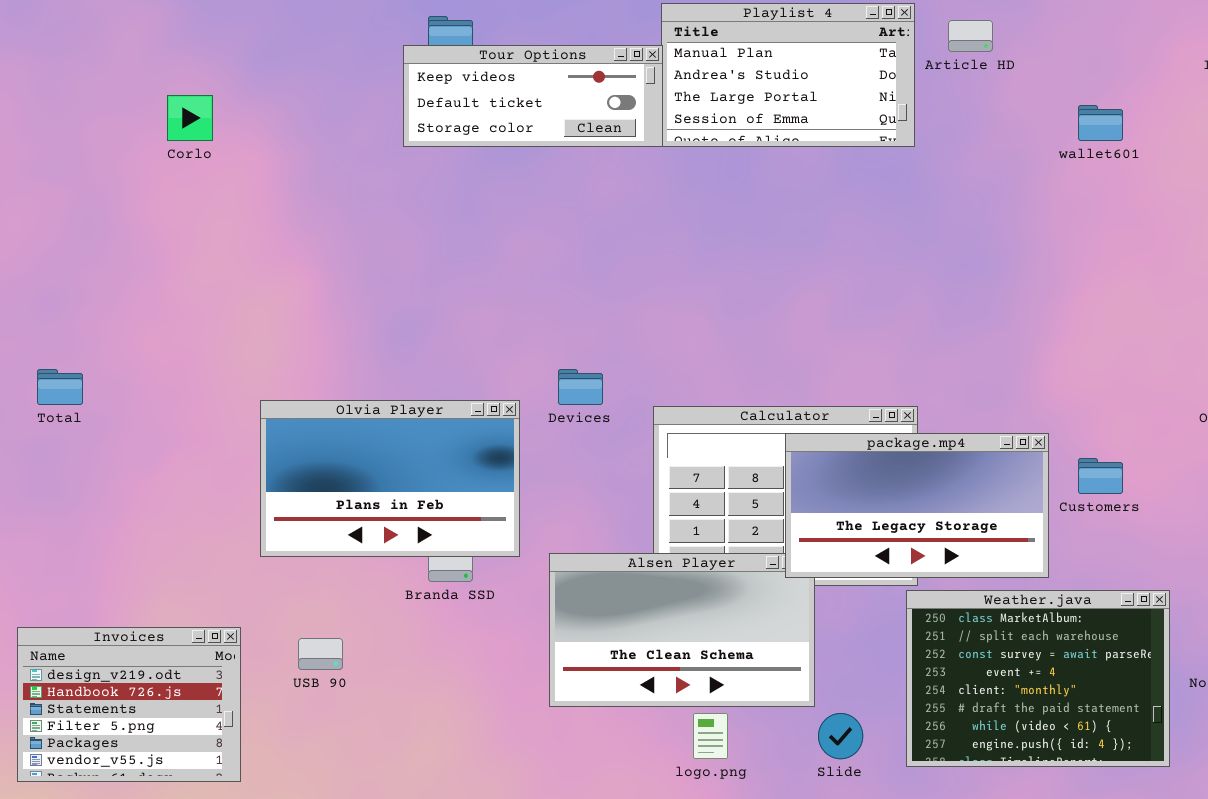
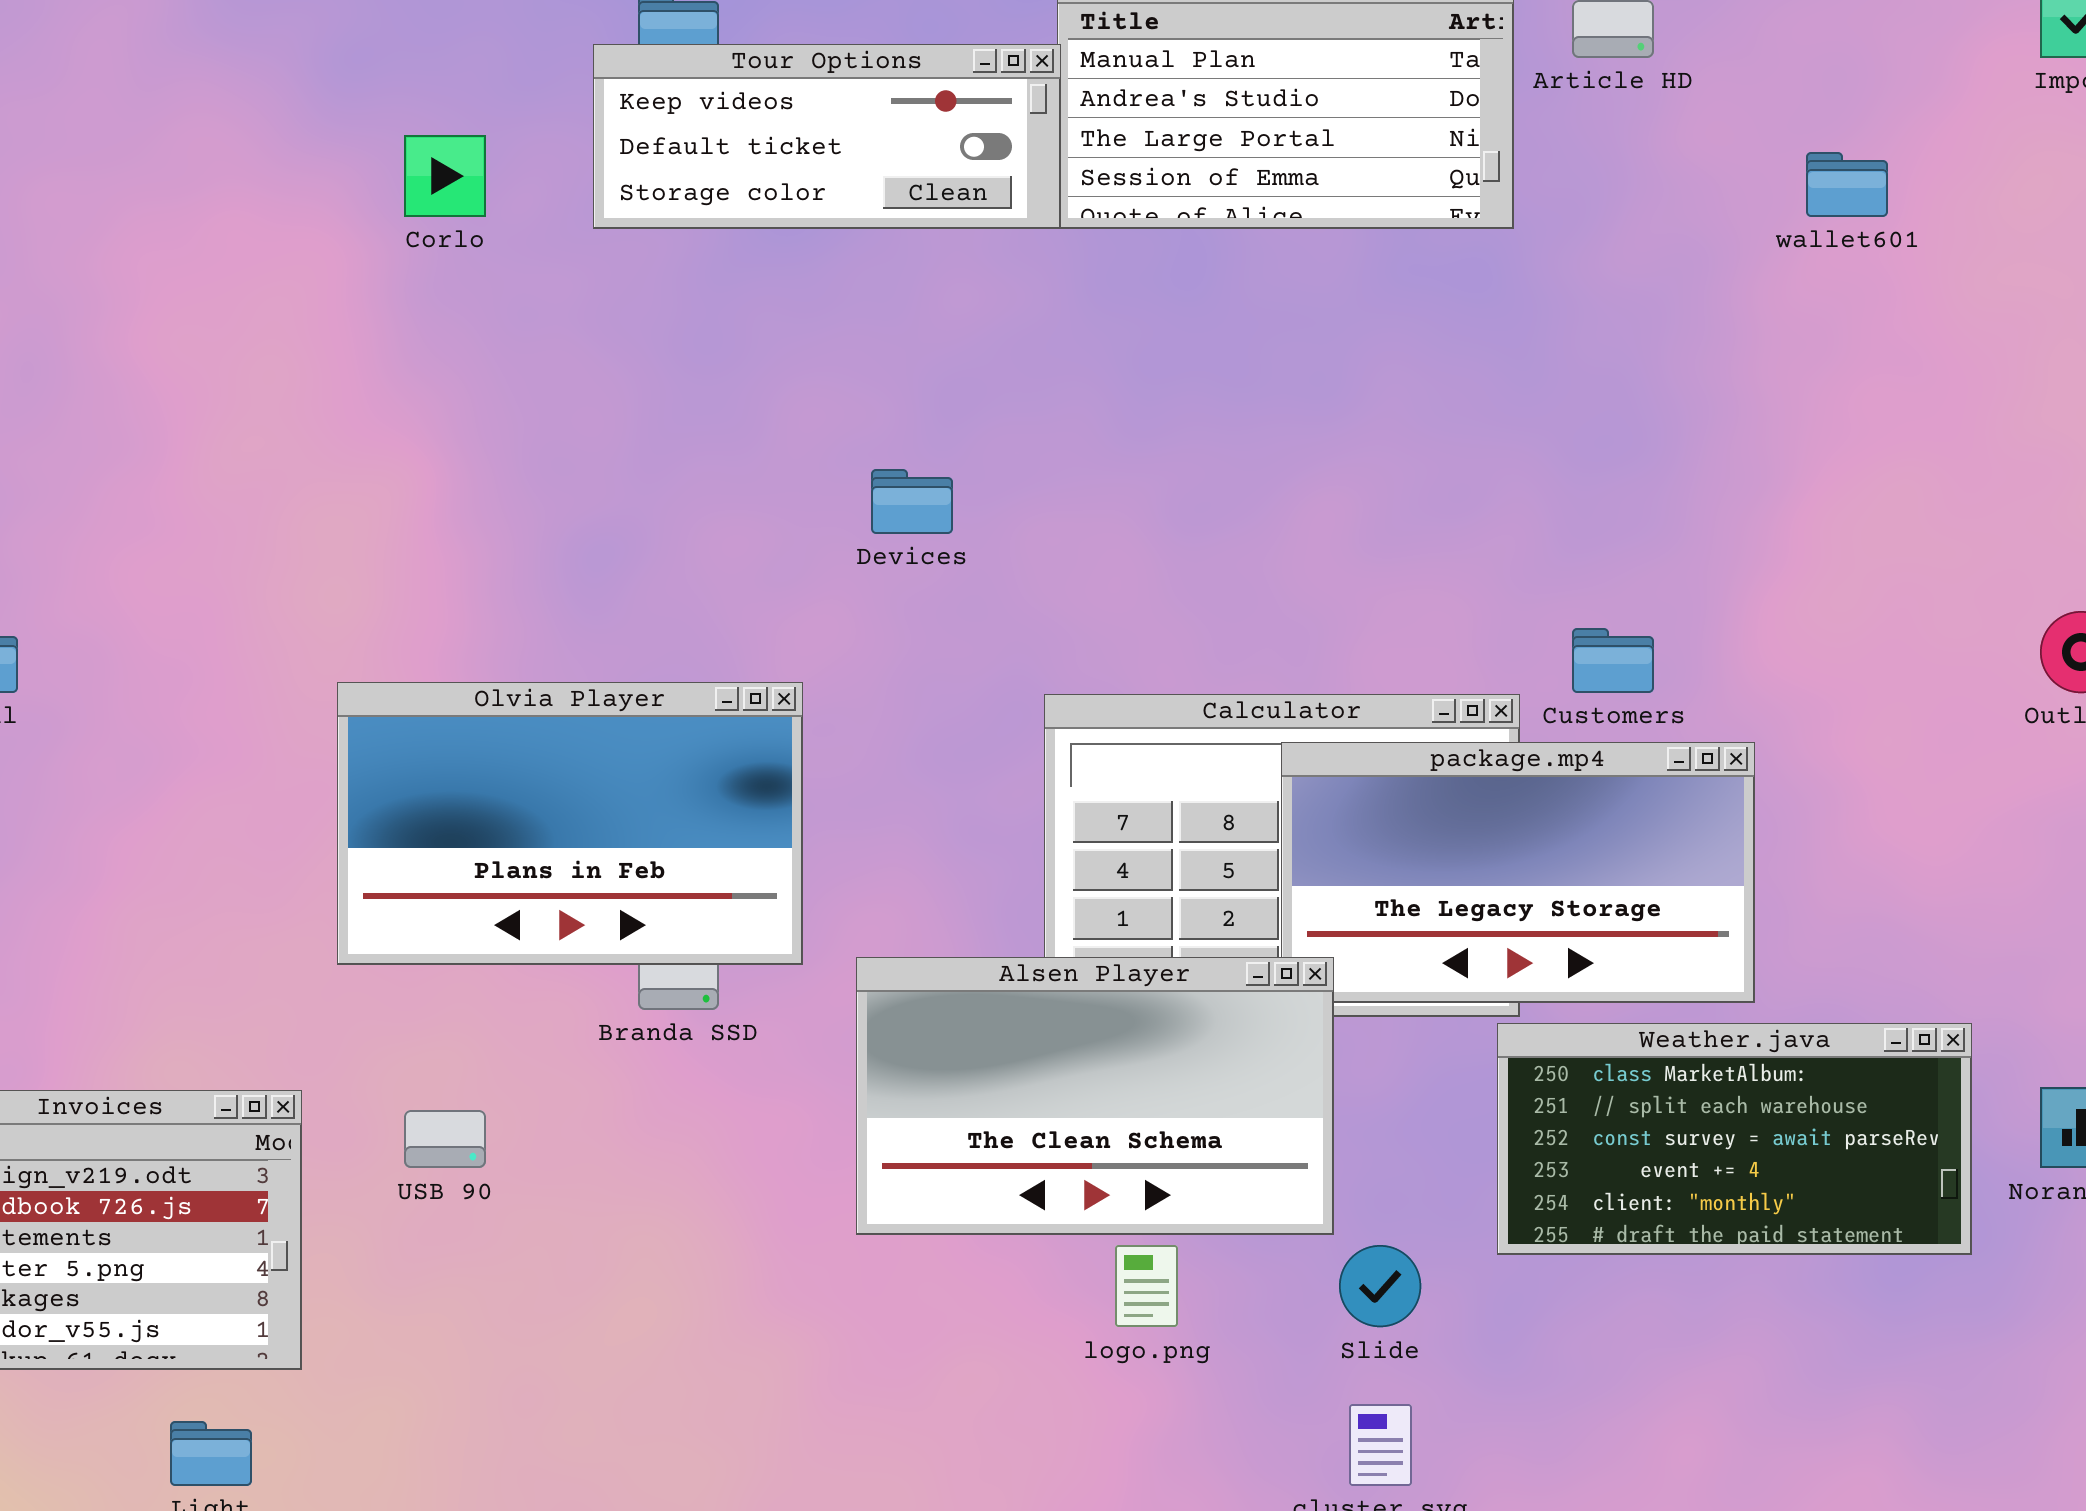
Corlo: [167,95,213,141] -> [404,135,486,217], moved
Devices: [558,369,603,405] -> [871,469,953,534], moved
Customers: [1078,458,1123,494] -> [1572,628,1654,693], moved
Alsen Player: [549,553,815,707] -> [856,957,1334,1235], raised
Weather.java: [906,590,1170,767] -> [1497,1023,1972,1255], resized

